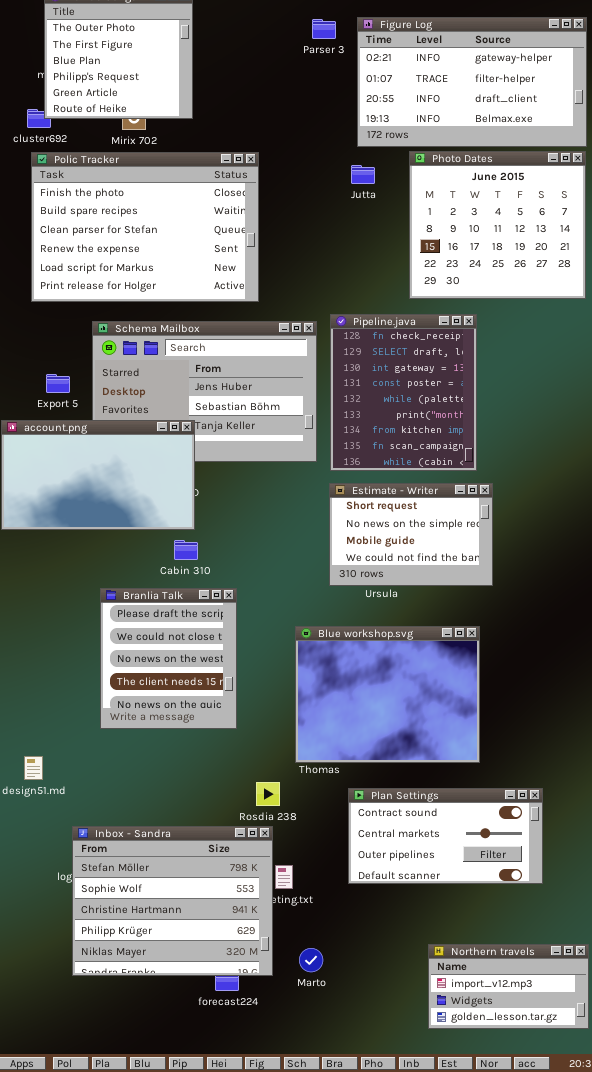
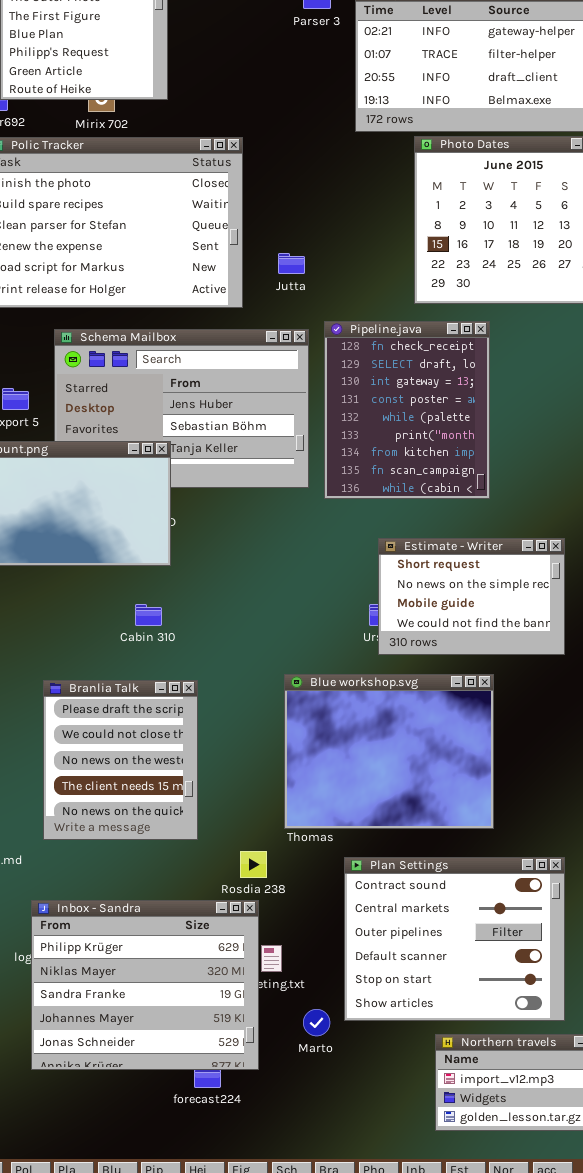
Jutta: [351,165,375,184] -> [278,253,305,274], moved
Estimate - Writer: [329,483,493,586] -> [378,538,565,655], moved
Cabin 310: [174,540,198,560] -> [135,604,162,626], moved
Branlia Talk: [100,588,237,729] -> [43,680,198,840], moved
Plan Settings: [348,788,543,884] -> [344,857,565,1021], resized
Inbox - Sandra: [72,826,273,976] -> [31,900,259,1070], scrolled down 3 rows
Marto: [299,948,323,972] -> [303,1009,330,1036], moved

